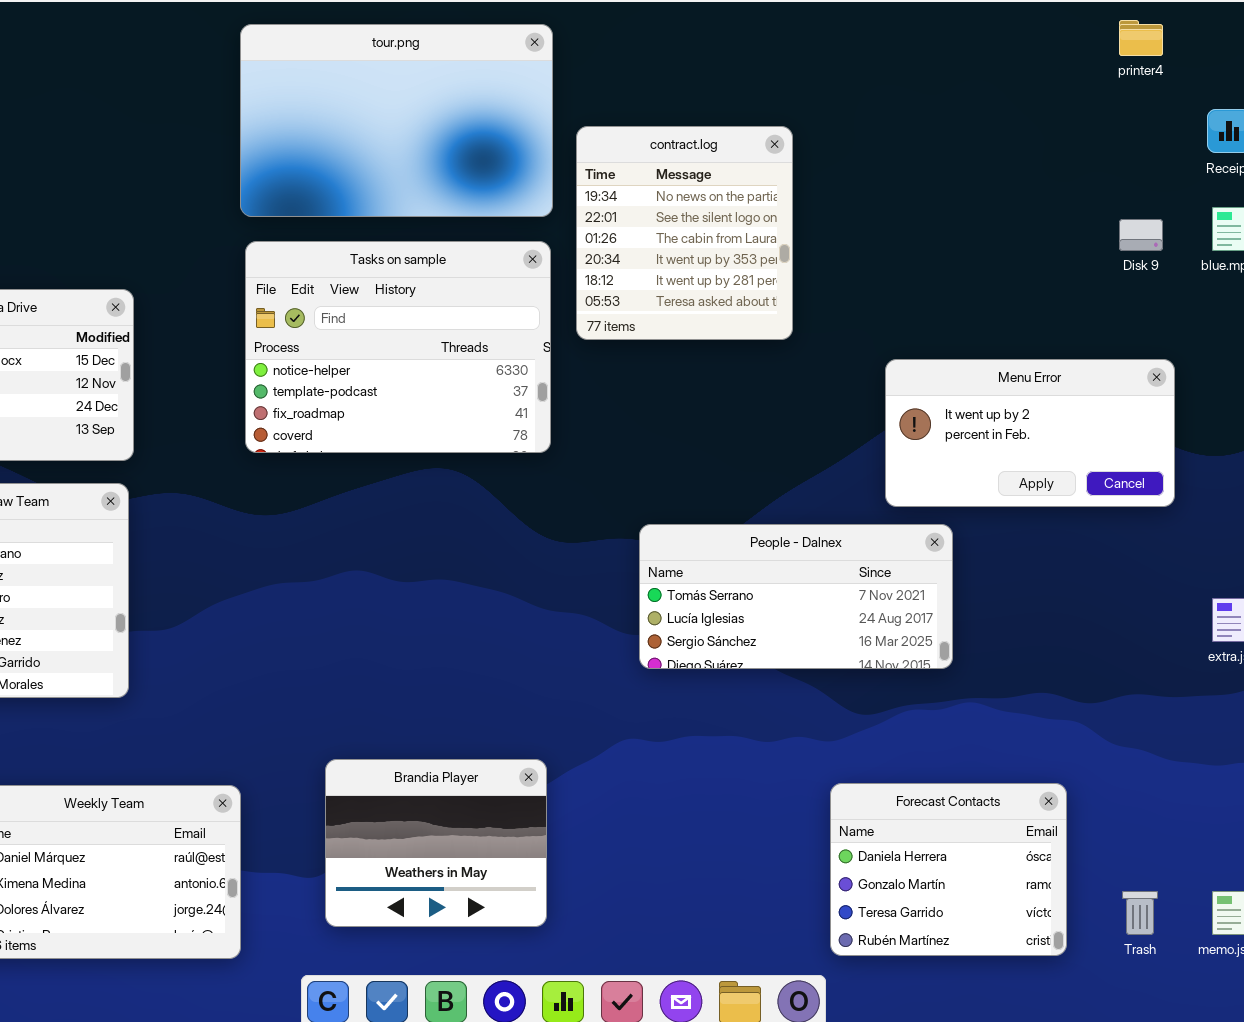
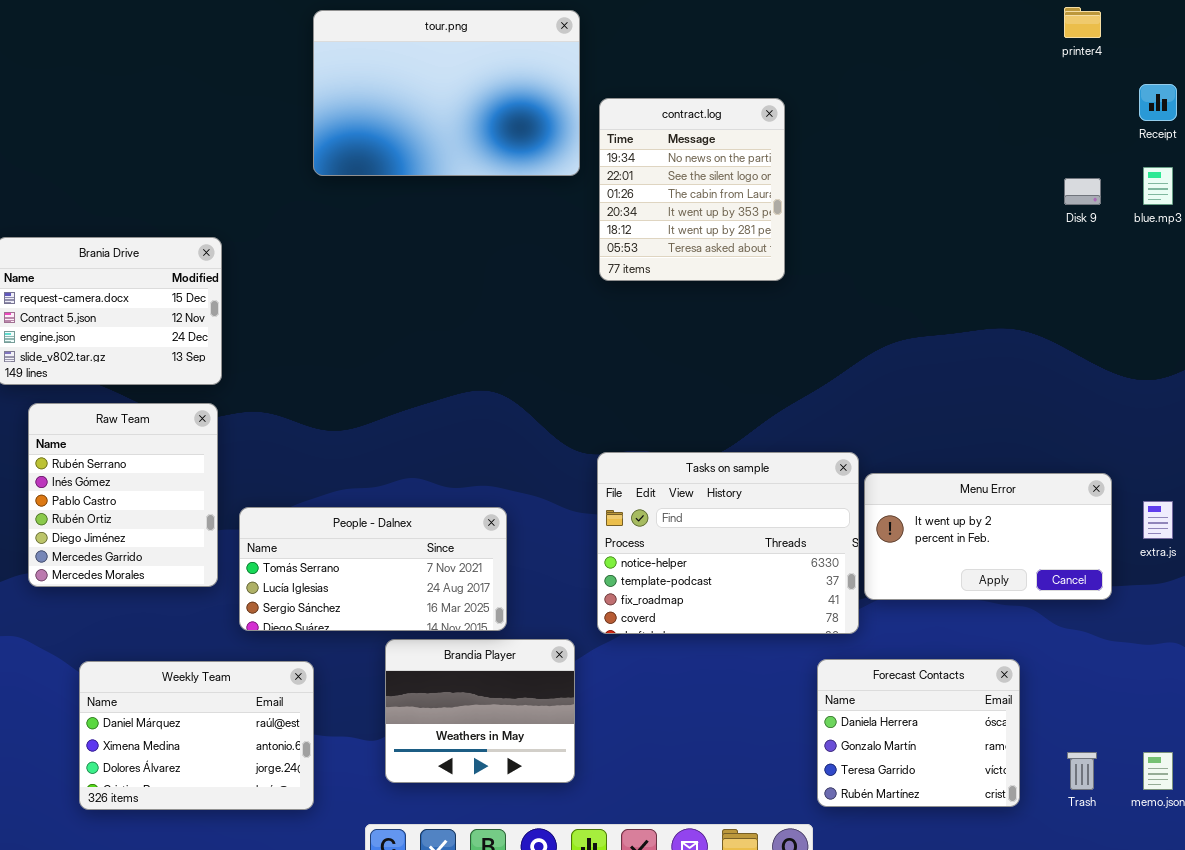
Tasks on sample: [245,241,551,453] -> [597,452,859,634], moved
Menu Error: [885,359,1175,507] -> [864,473,1112,600], moved
People - Dalnex: [639,524,953,669] -> [239,507,507,631], moved

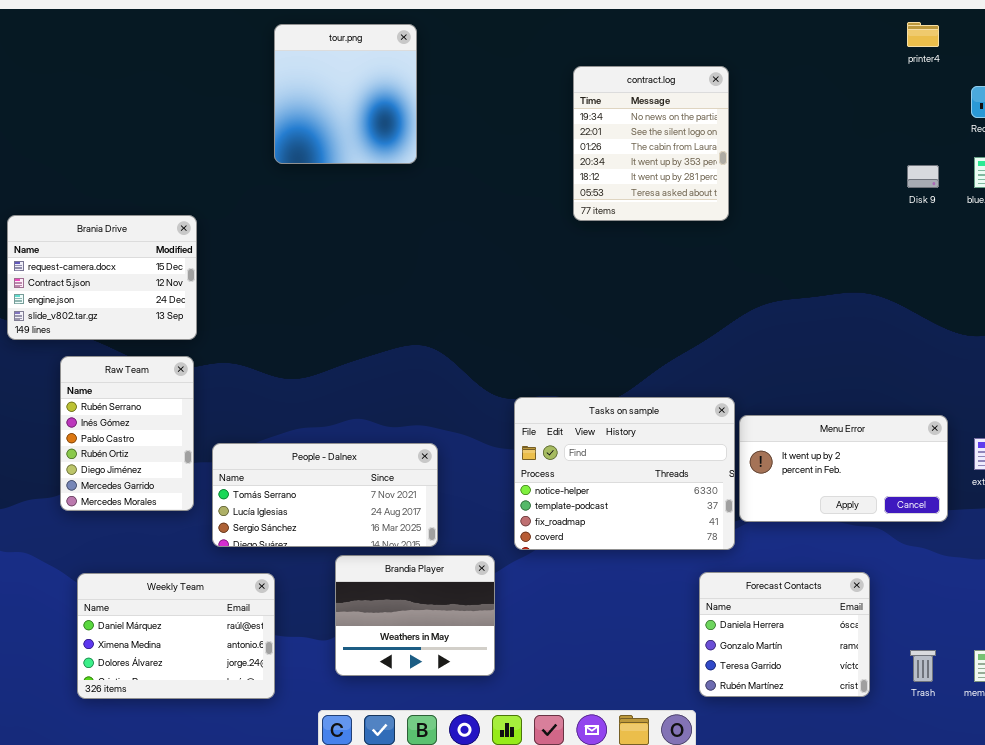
tour.png: [313,10,580,176] -> [274,24,417,164], resized
contract.log: [599,98,785,281] -> [573,66,729,221], moved
Raw Team: [28,403,218,587] -> [60,356,194,511], resized

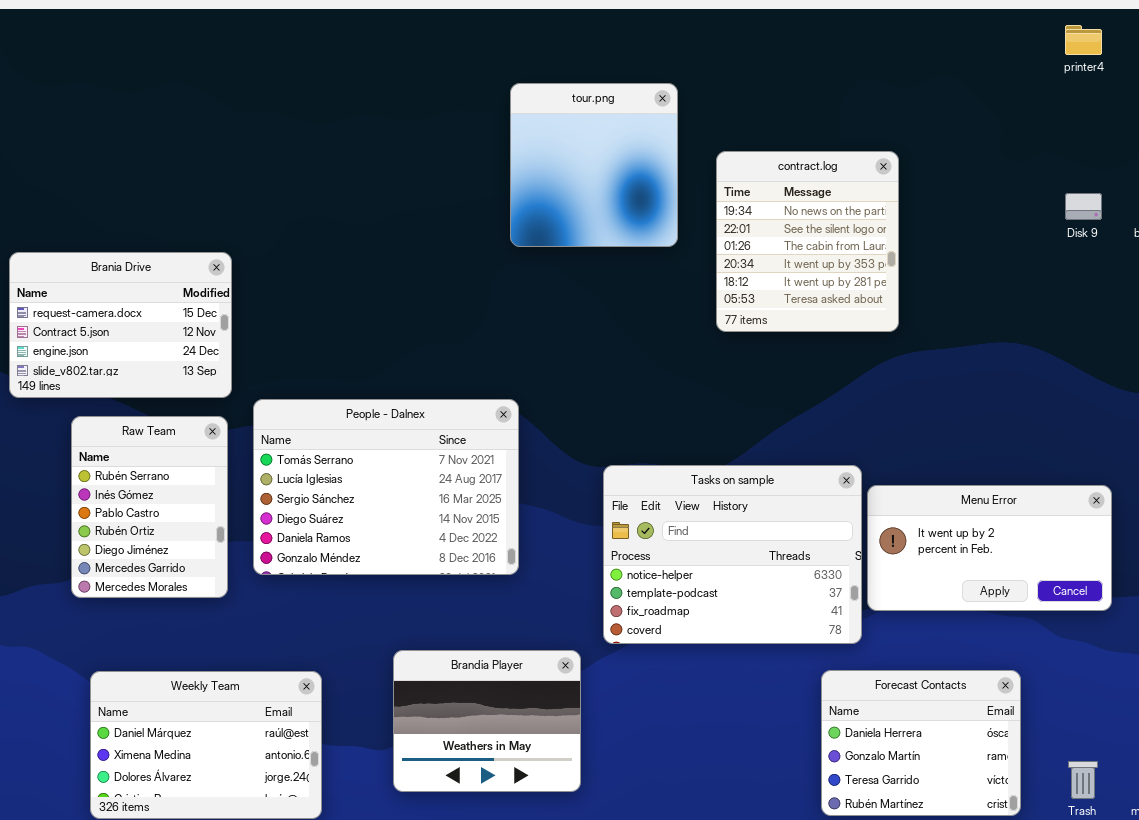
tour.png: [274,24,417,164] -> [510,83,678,247], moved
contract.log: [573,66,729,221] -> [716,151,899,332], moved
People - Dalnex: [212,443,438,547] -> [253,399,519,575], moved, resized

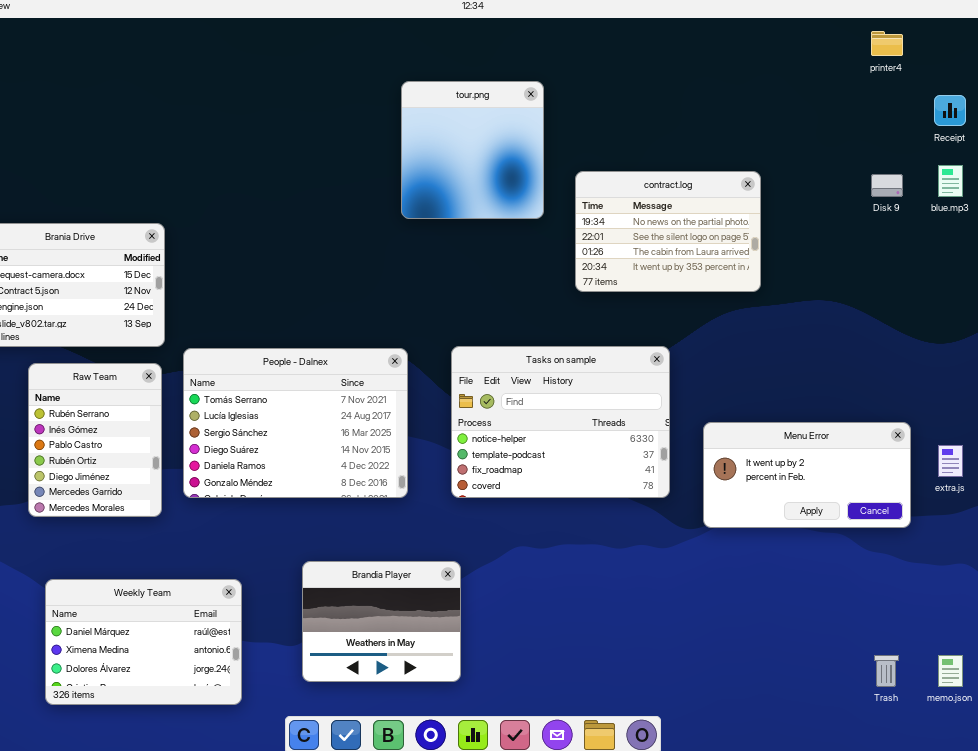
contract.log: [716,151,899,332] -> [575,171,761,292], resized
Tasks on sample: [603,465,862,644] -> [451,346,670,498], moved
Forecast Contacts: [821,670,1021,816] -> none, closed

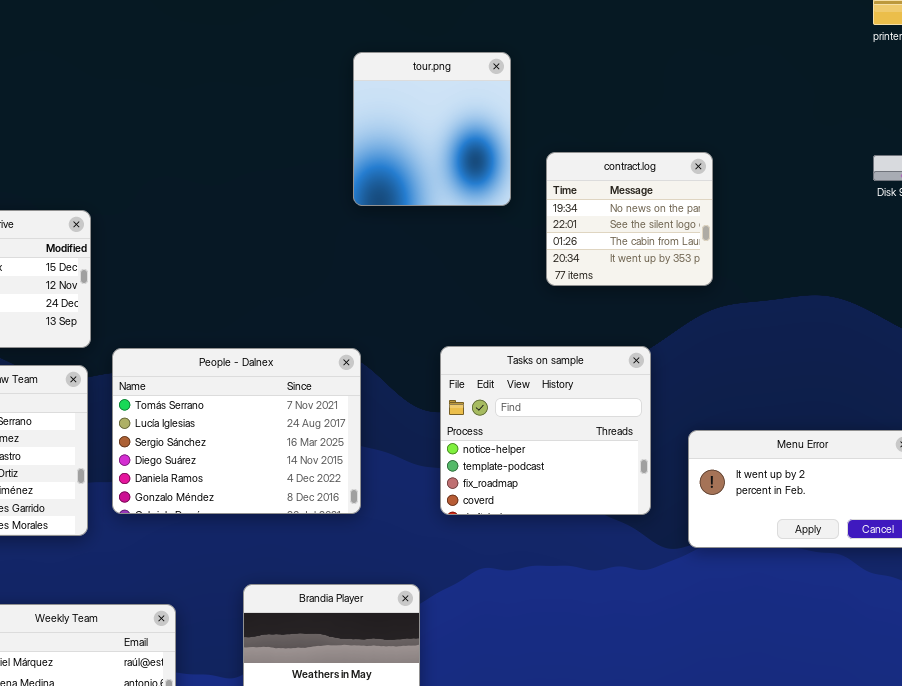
contract.log: [575,171,761,292] -> [546,152,713,286], resized
Tasks on sample: [451,346,670,498] -> [440,346,651,515], resized

